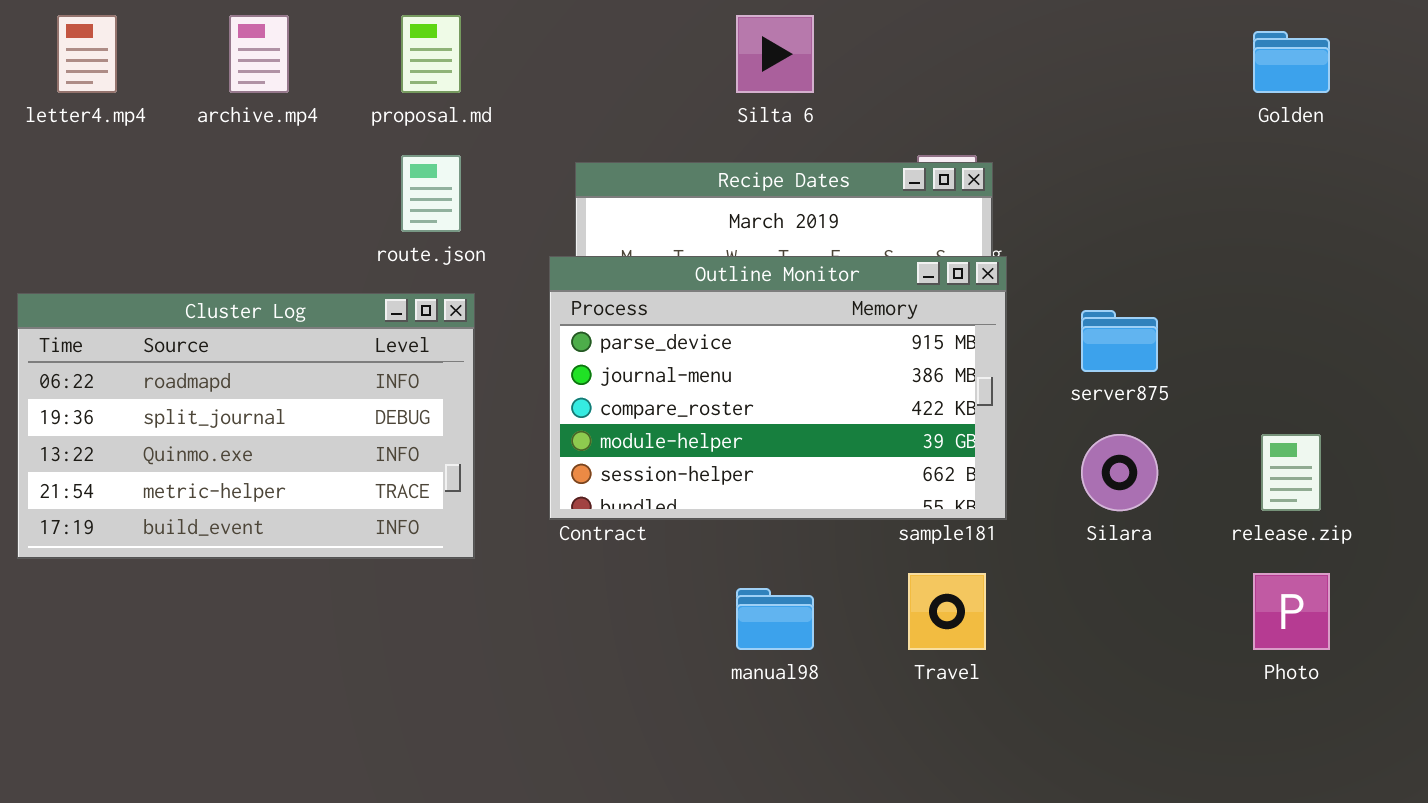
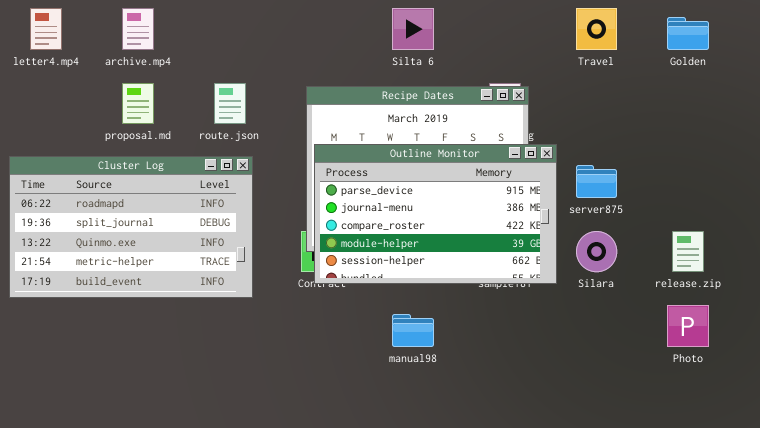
proposal.md: [401,15,461,93] -> [122,83,154,124], moved
Outline Monitor: [549,256,1007,520] -> [314,144,557,284], moved
Travel: [908,573,986,650] -> [576,8,617,50], moved

